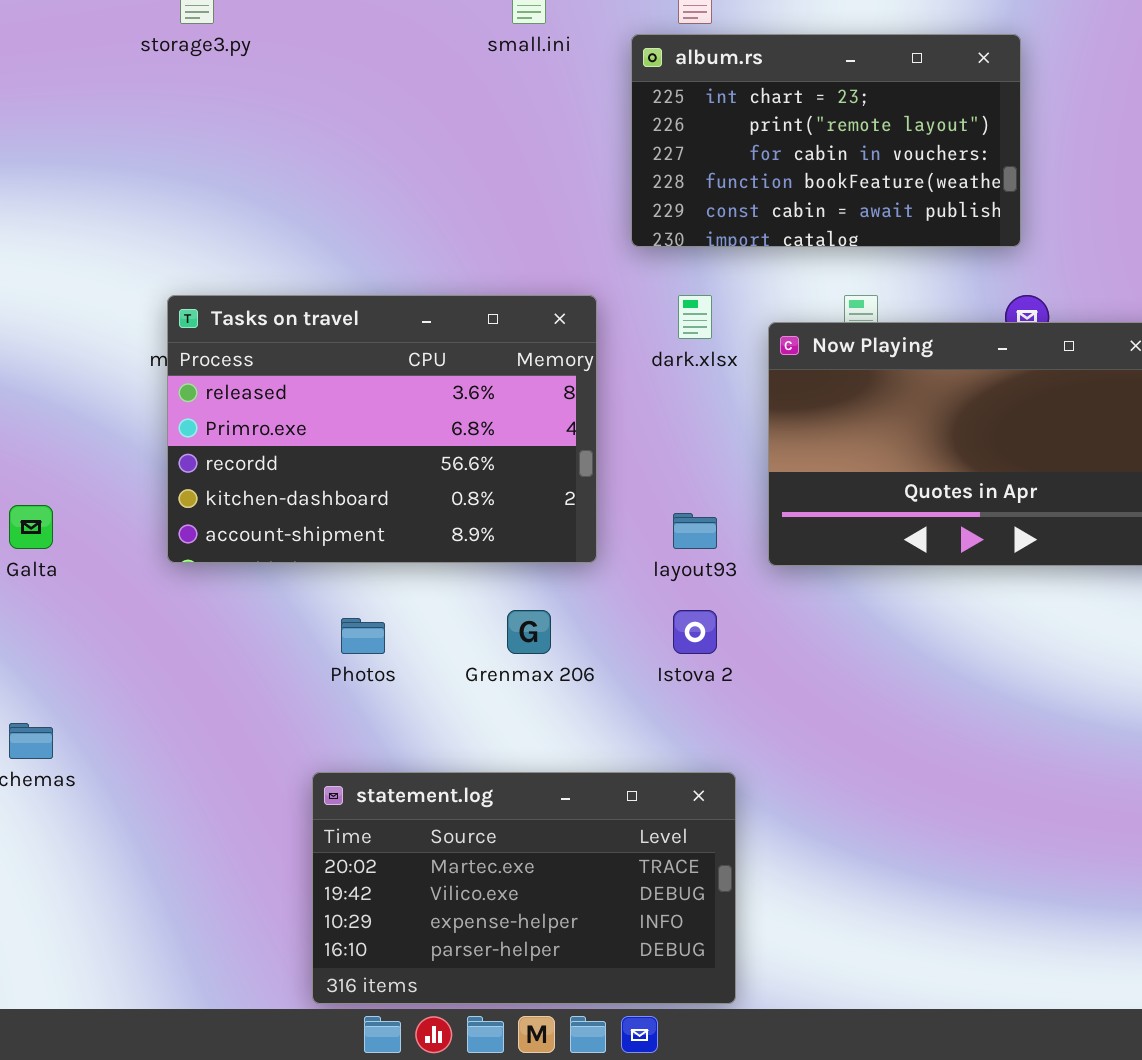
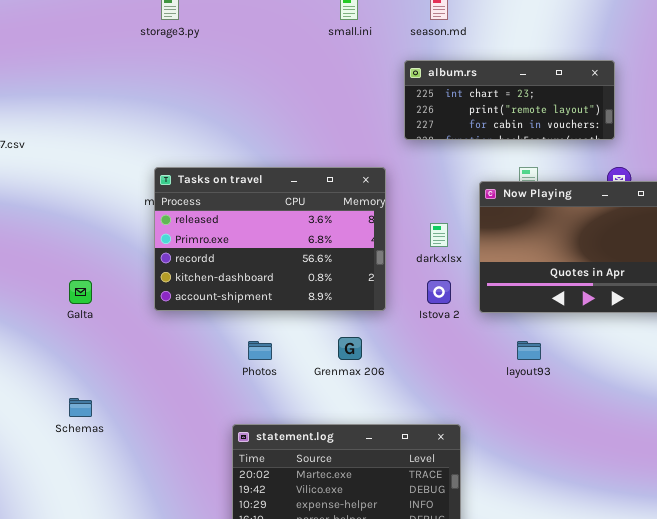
album.rs: [631,34,1021,247] -> [404,60,615,140], resized
dark.xlsx: [678,295,712,339] -> [430,223,448,247], moved
layout93: [673,513,717,549] -> [517,341,541,360], moved
Istova 2: [673,610,717,654] -> [427,280,451,304], moved

